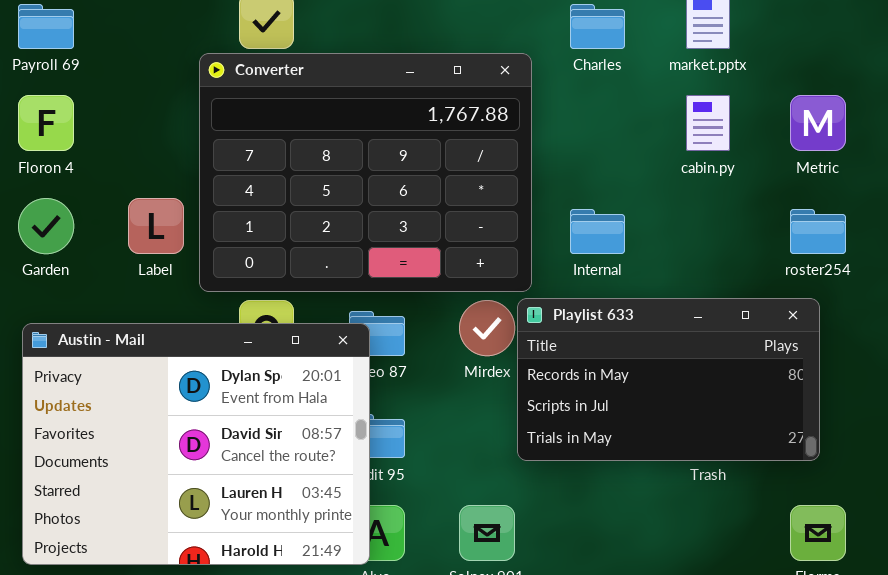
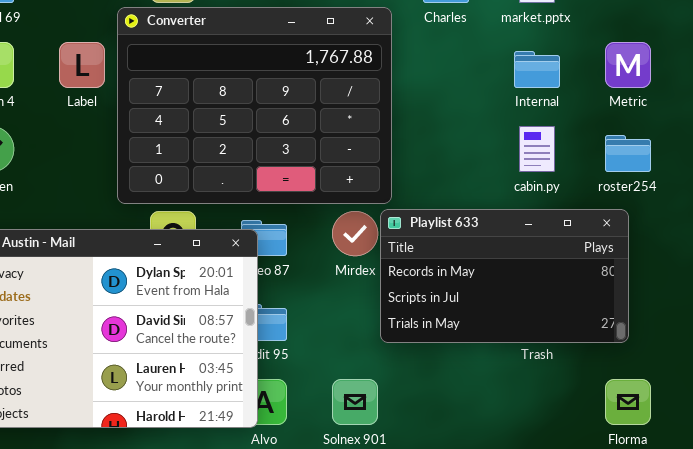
cabin.py: [686,95,730,151] -> [519,126,555,172], moved
Label: [128,198,184,254] -> [59,42,105,88], moved
Internal: [570,209,625,254] -> [514,51,560,88], moved

